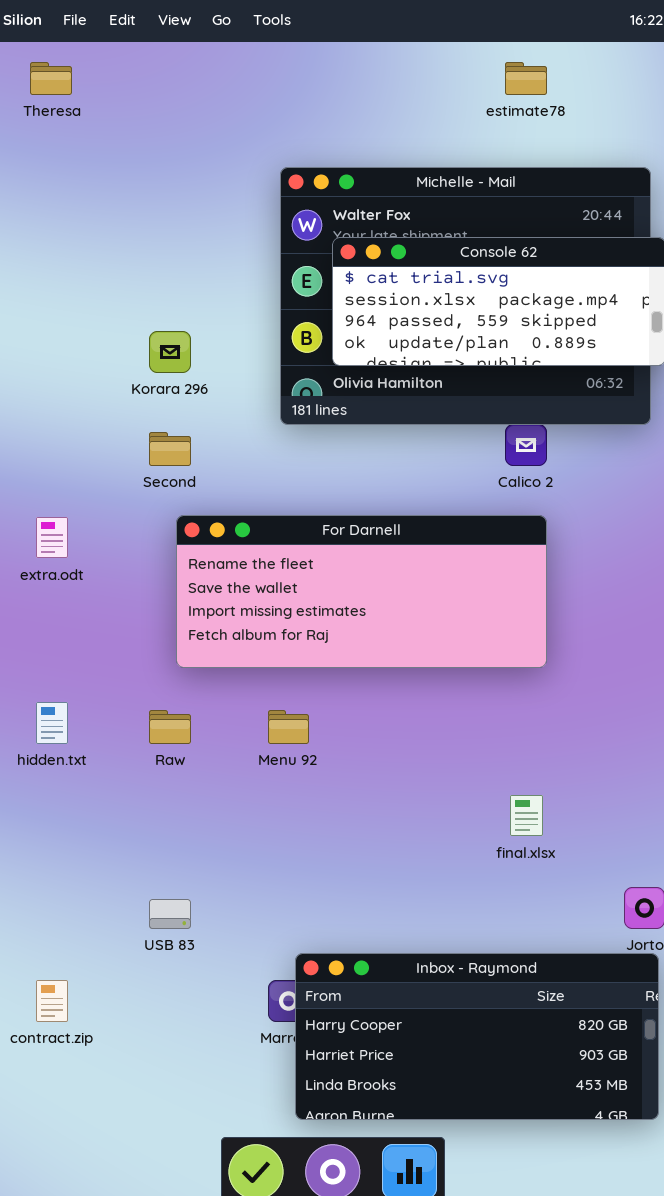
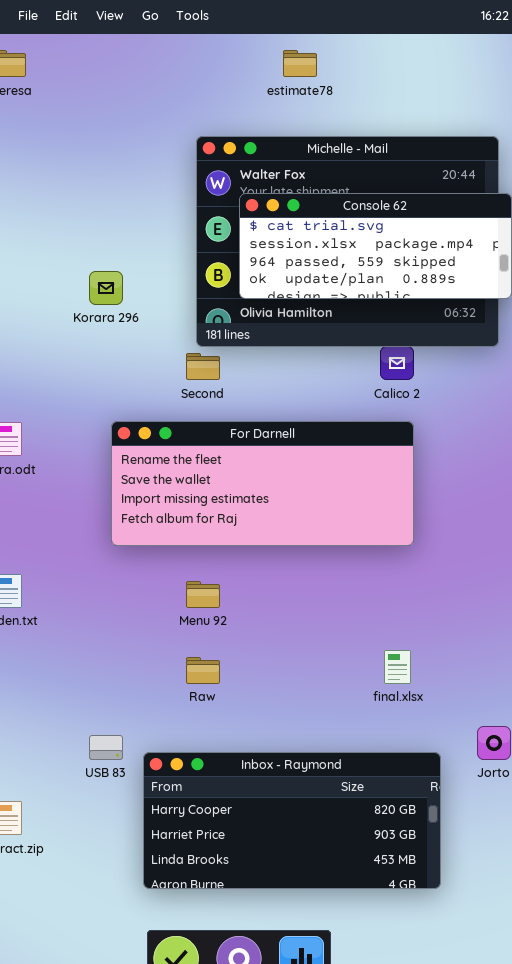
estimate78: [505,62,547,95] -> [283,50,317,77], moved
Second: [149,432,191,466] -> [186,353,220,380], moved
Raw: [149,710,191,744] -> [186,657,220,684], moved
Inbox - Raymond: [295,953,659,1120] -> [143,752,441,889], moved

